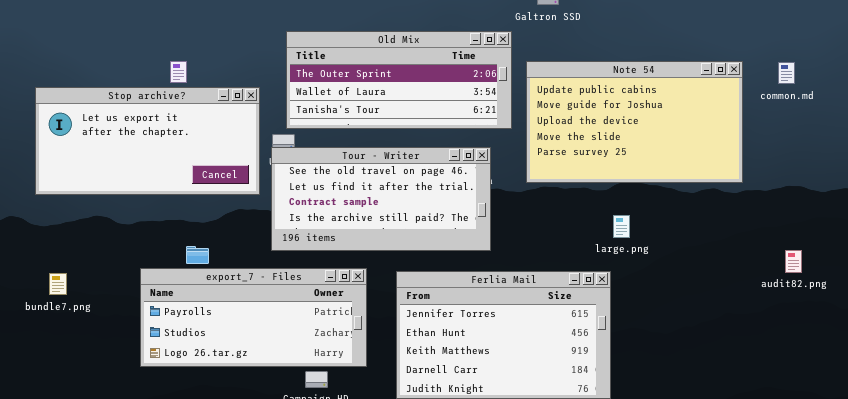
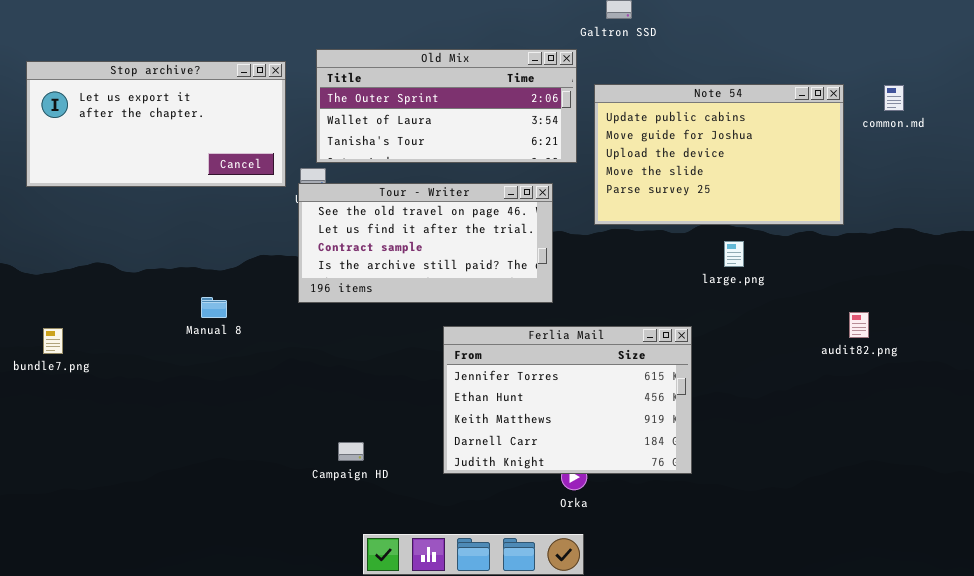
Stop archive?: [35,87,260,195] -> [26,61,286,187], moved
large.png: [613,215,630,238] -> [724,241,744,267], moved
audit82.png: [785,250,802,273] -> [849,312,869,338], moved
export_7 - Files: [140,268,367,367] -> none, closed

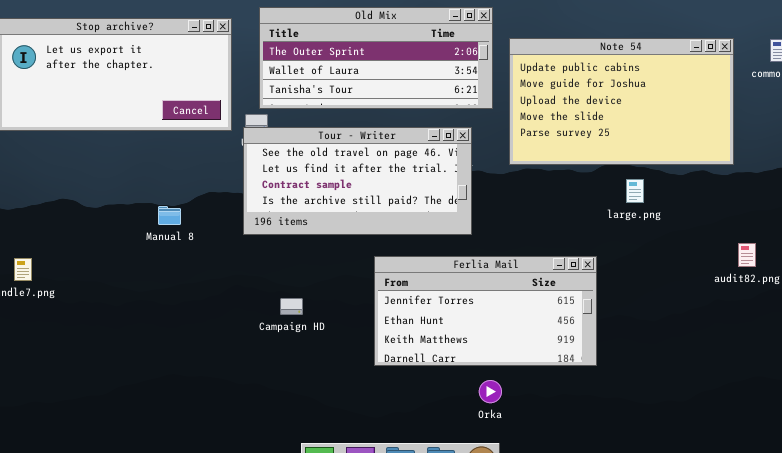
Manual 8: [201,297,227,318] -> [158,206,181,225], moved
Ferlia Mail: [443,326,692,474] -> [374,256,597,366], resized
Campaign HD: [338,442,364,461] -> [280,298,303,315], moved

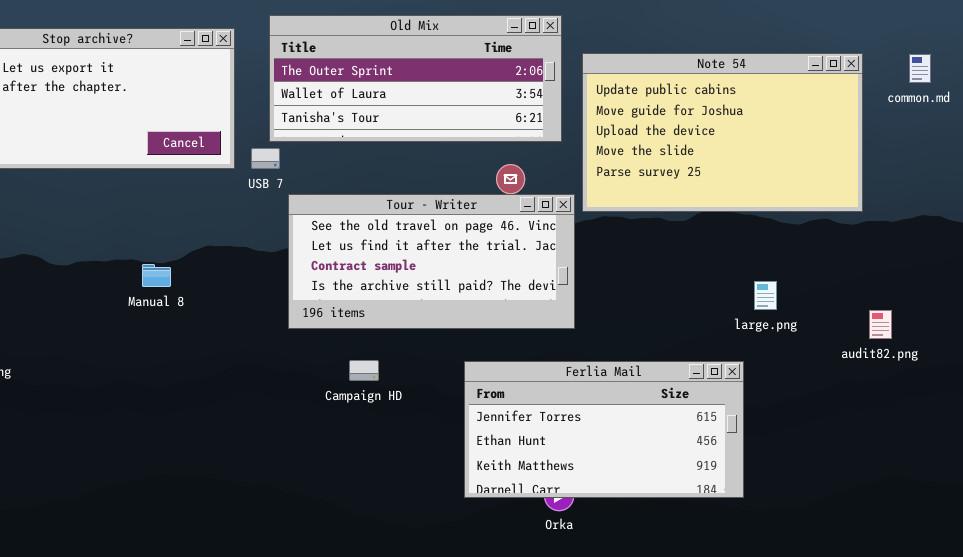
Tour - Writer: [243,127,472,235] -> [288,194,575,329], moved
large.png: [626,179,644,203] -> [754,281,777,310], moved
Ferlia Mail: [374,256,597,366] -> [464,361,744,498], moved
Campaign HD: [280,298,303,315] -> [349,360,379,381], moved

